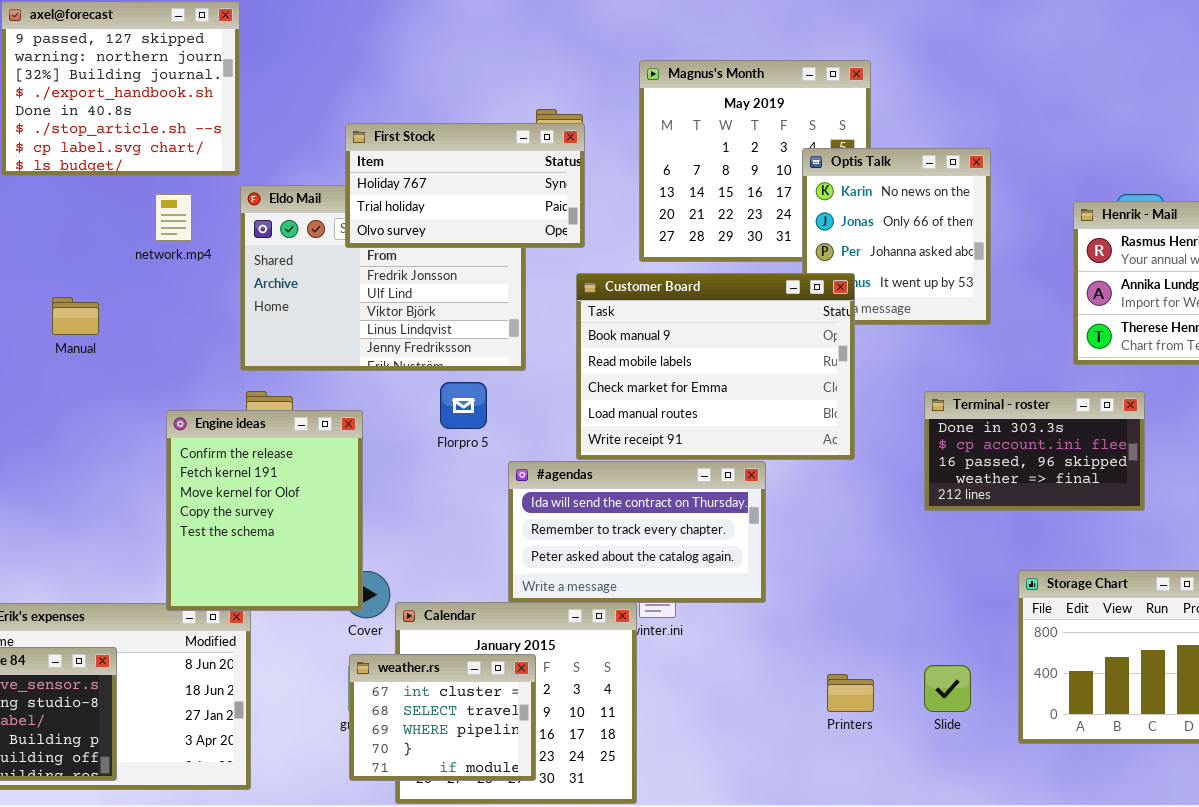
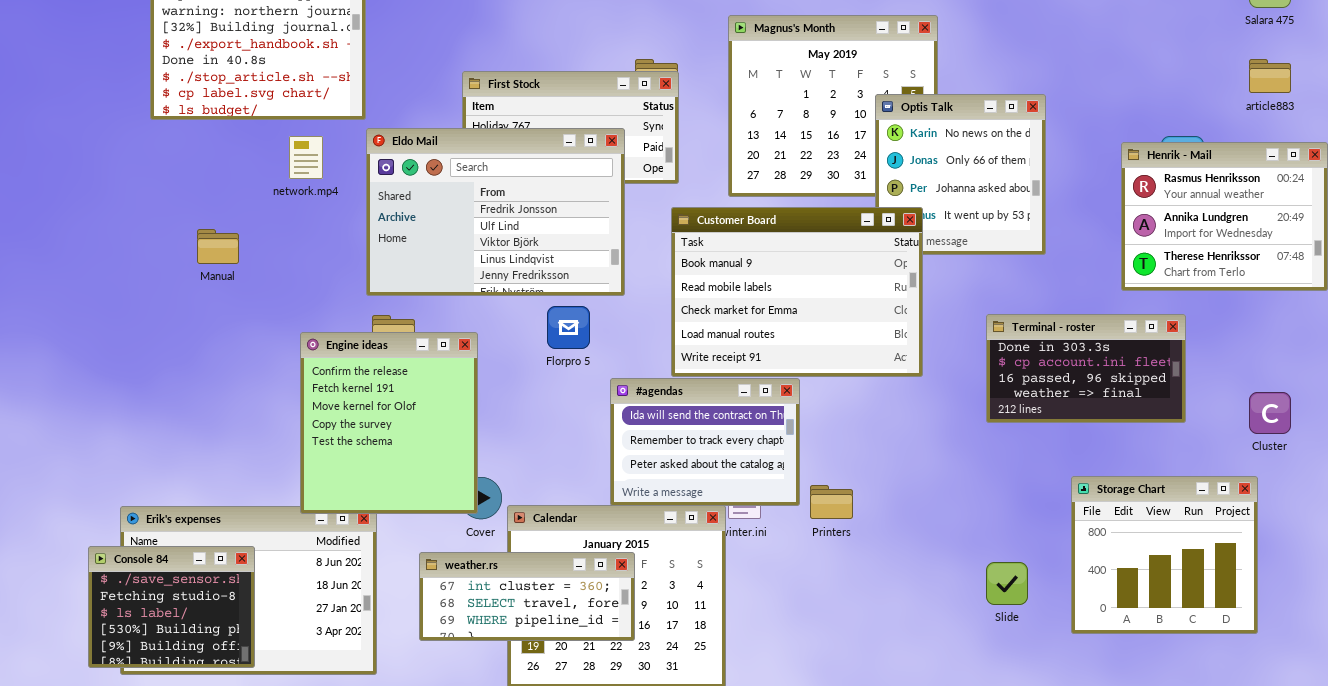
Eldo Mail: [240,185,526,371] -> [366,128,625,296], raised
#agendas: [508,461,766,603] -> [610,378,800,506], resized
weather.rs: [349,654,536,781] -> [419,552,635,641], resized
Printers: [827,674,874,712] -> [810,485,853,519], moved

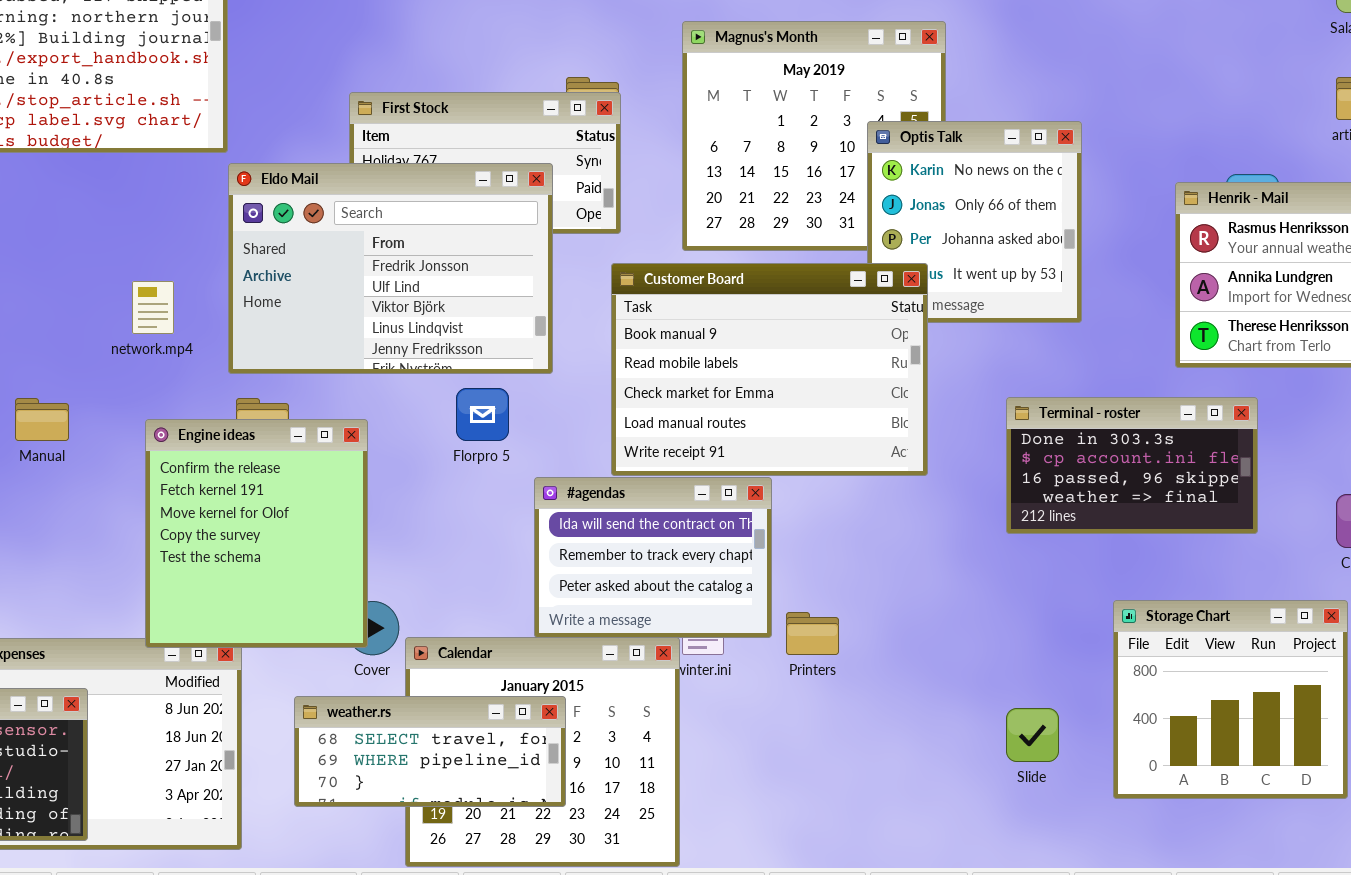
network.mp4: [289,136,323,179] -> [132,281,174,334], moved
Manual: [197,229,239,264] -> [15,398,69,441], moved
weather.rs: [419,552,635,641] -> [294,696,566,807], scrolled down 1 row

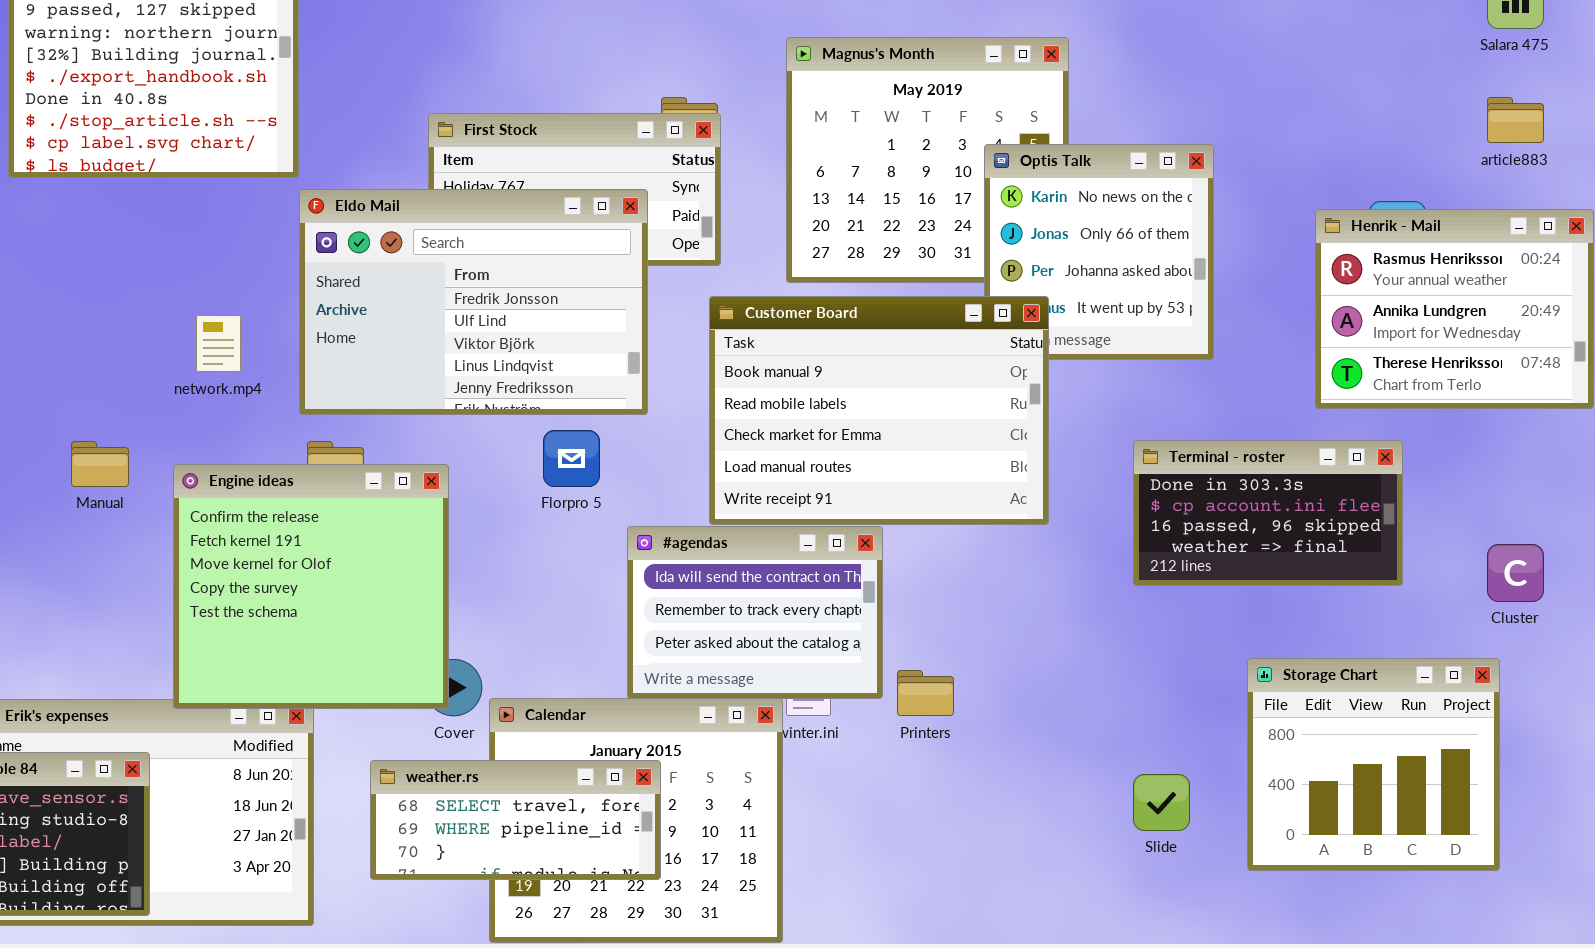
Engine ideas: [145,419,368,648] -> [173,464,449,709], resized

